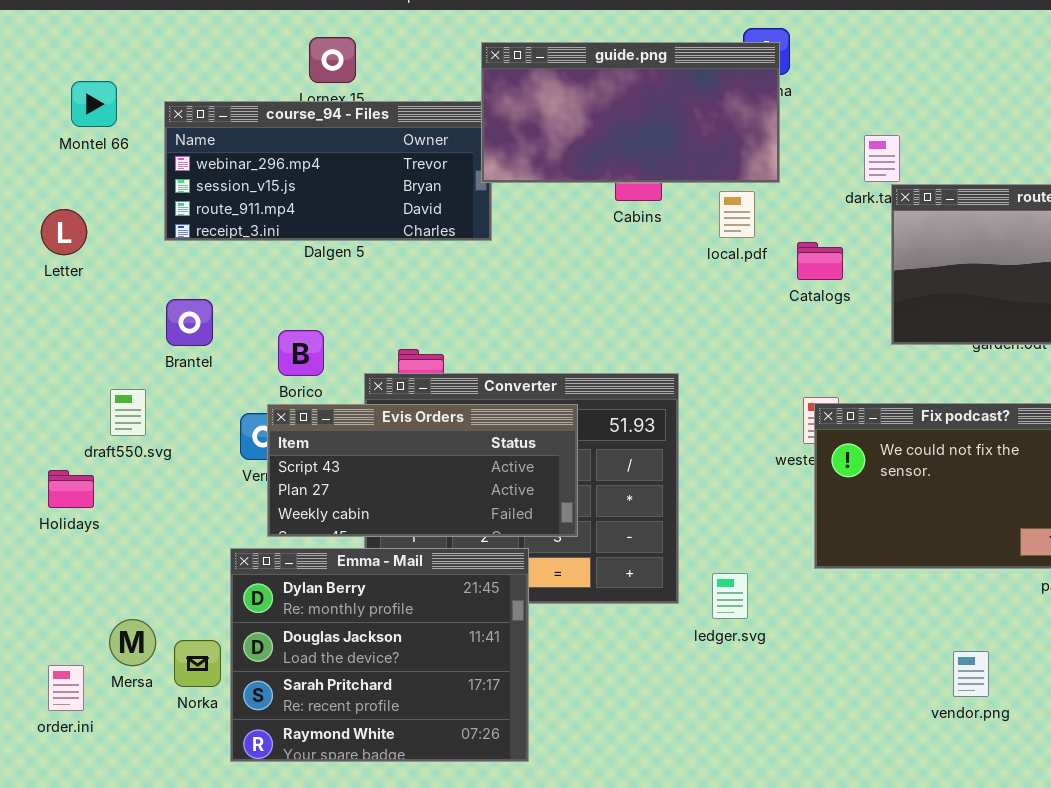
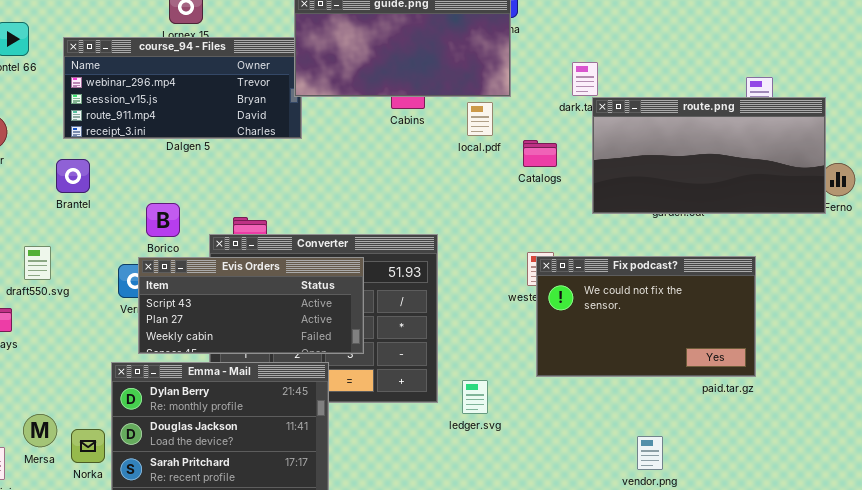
Brantel: [166,299,213,346] -> [56,159,90,193], moved

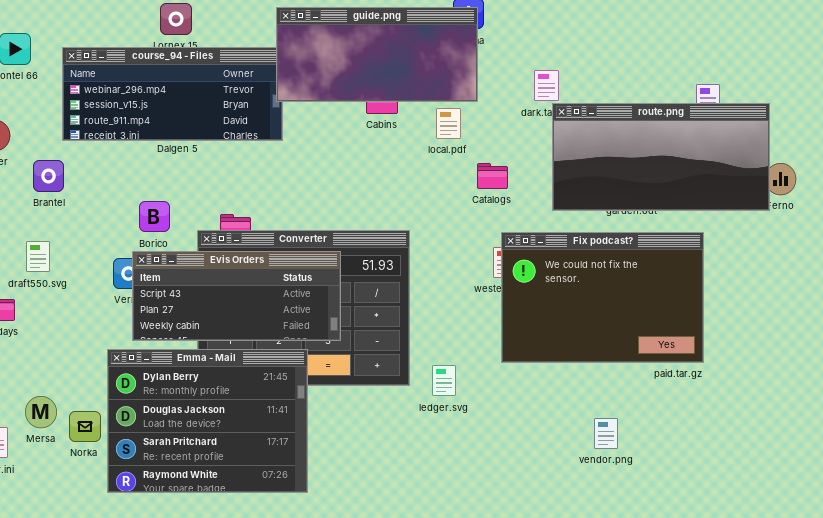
Catalogs: [523,140,557,167] -> [477,163,508,189], moved
Brantel: [56,159,90,193] -> [33,160,64,192], moved
Fix podcast?: [536,256,756,377] -> [501,232,704,363], resized

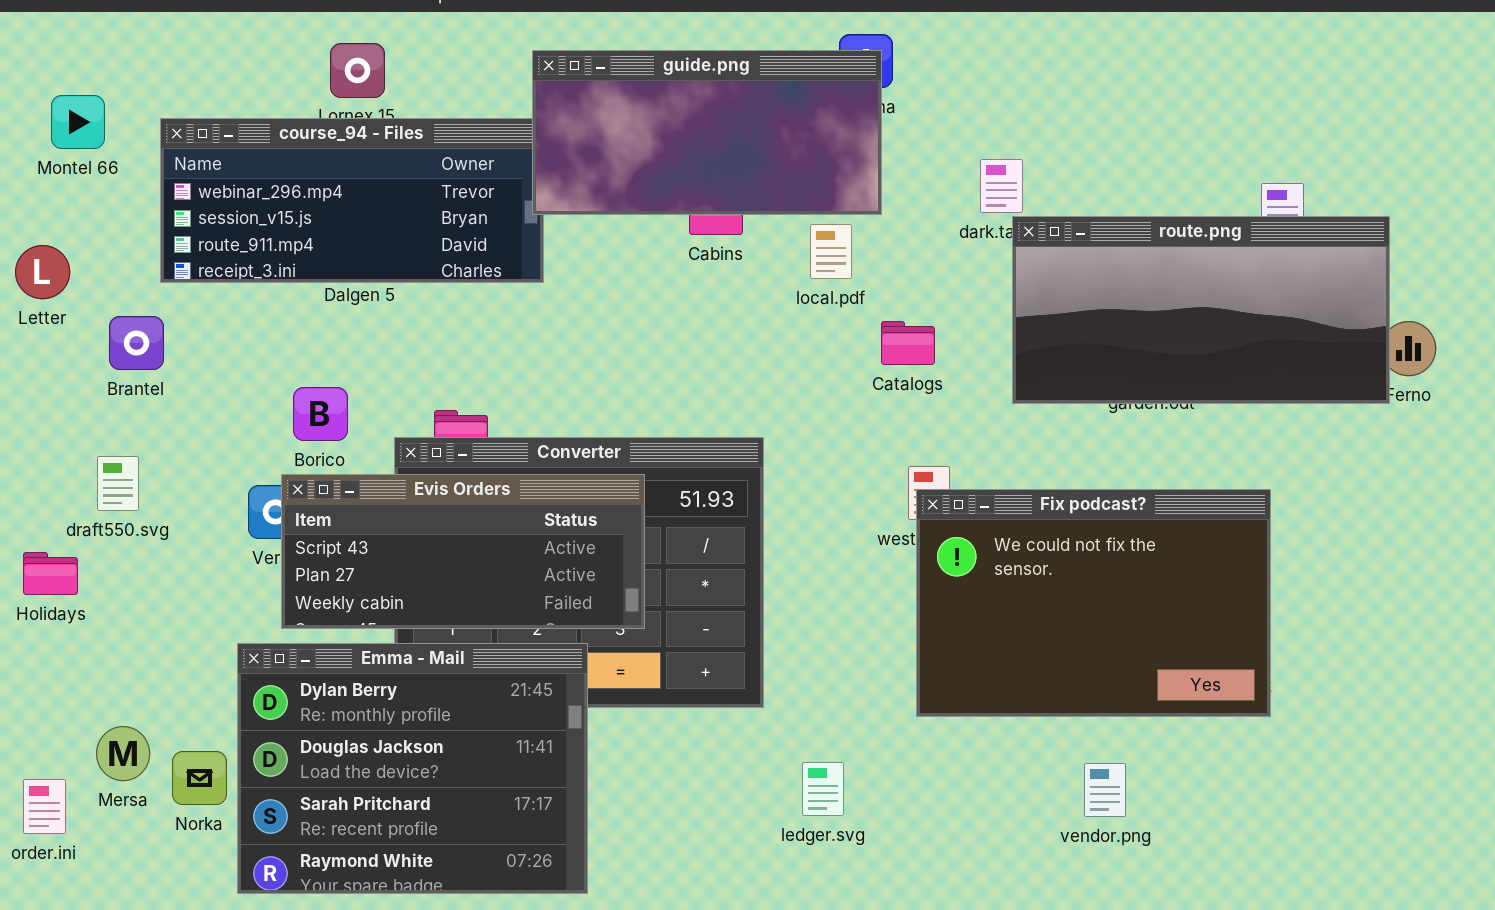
Fix podcast?: [501,232,704,363] -> [916,489,1271,717], moved
ledger.svg: [432,365,456,396] -> [802,762,844,816], moved

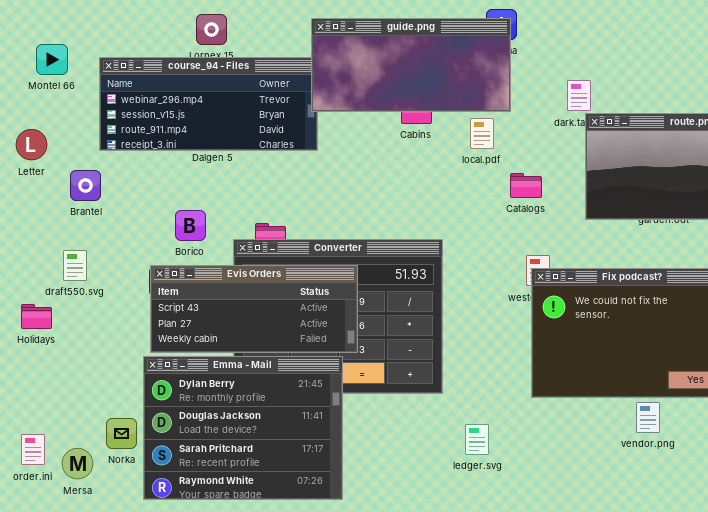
Evis Orders: [281,474,645,629] -> [150,265,358,353], moved
Mersa: [96,726,150,781] -> [62,448,93,479], moved
vendor.png: [1084,763,1126,817] -> [636,402,660,433], moved

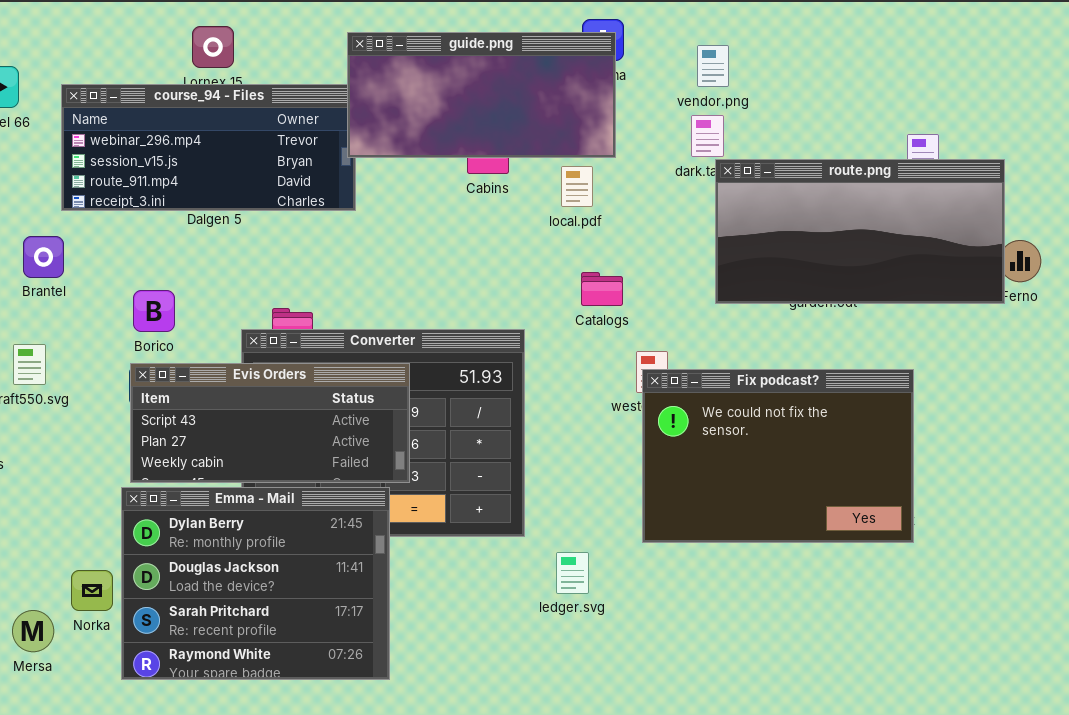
Catalogs: [510,173,542,198] -> [581,272,623,306], moved
Borico: [175,210,206,241] -> [133,290,175,332], moved
vendor.png: [636,402,660,433] -> [697,45,729,87], moved
ledger.svg: [465,424,489,455] -> [556,552,589,594], moved

